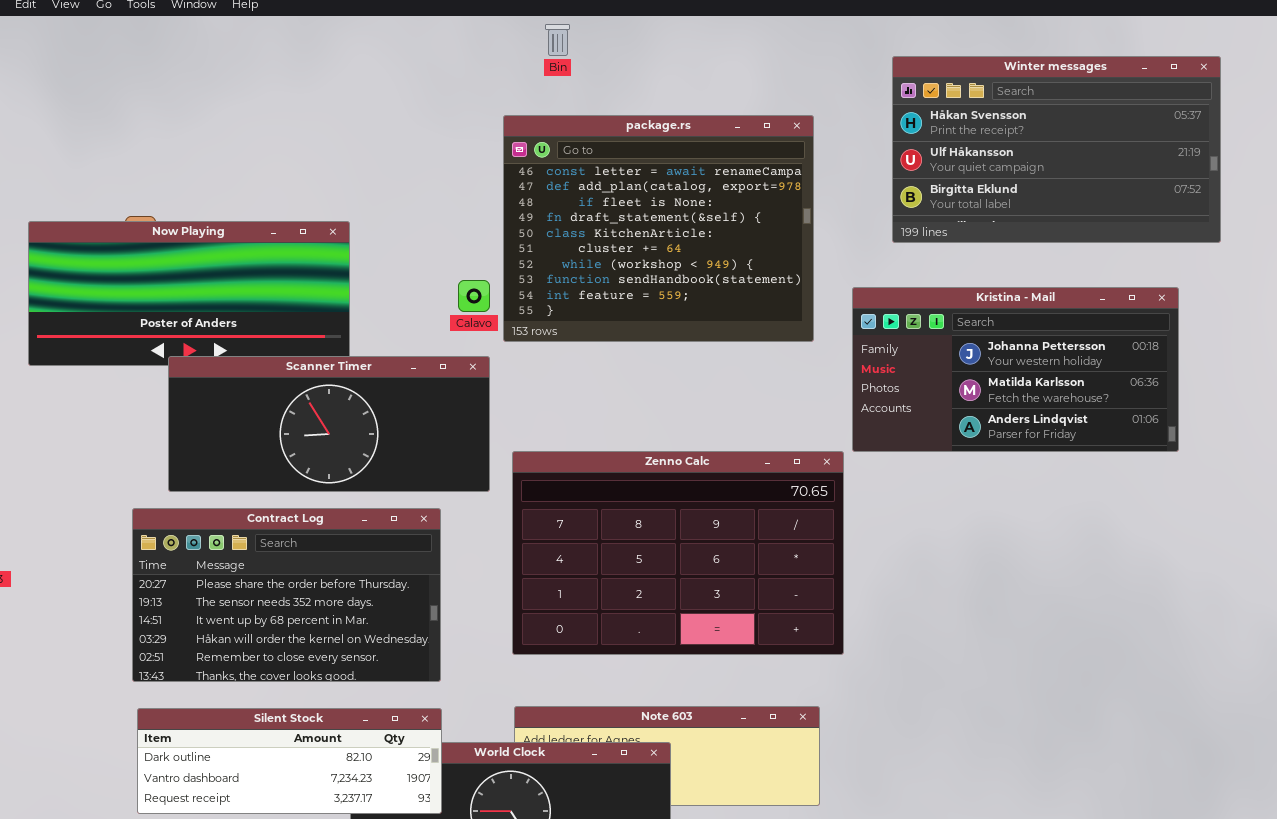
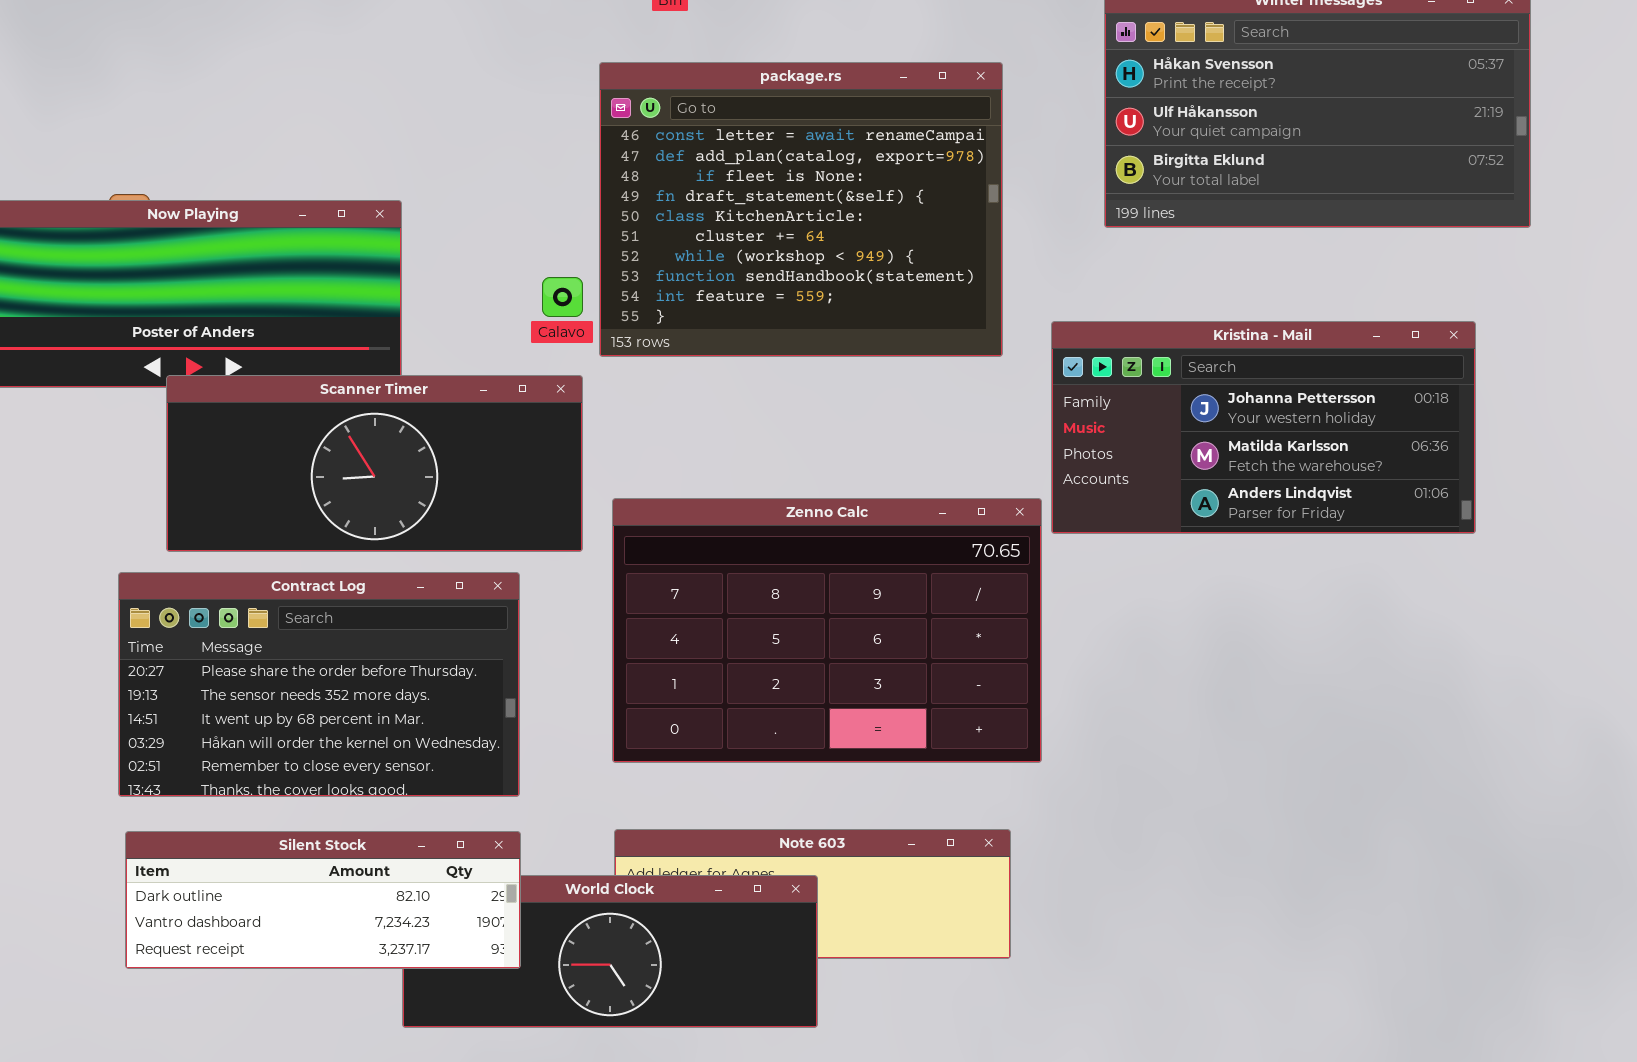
Kristina - Mail: [852,287,1179,452] -> [1051,321,1476,534], moved

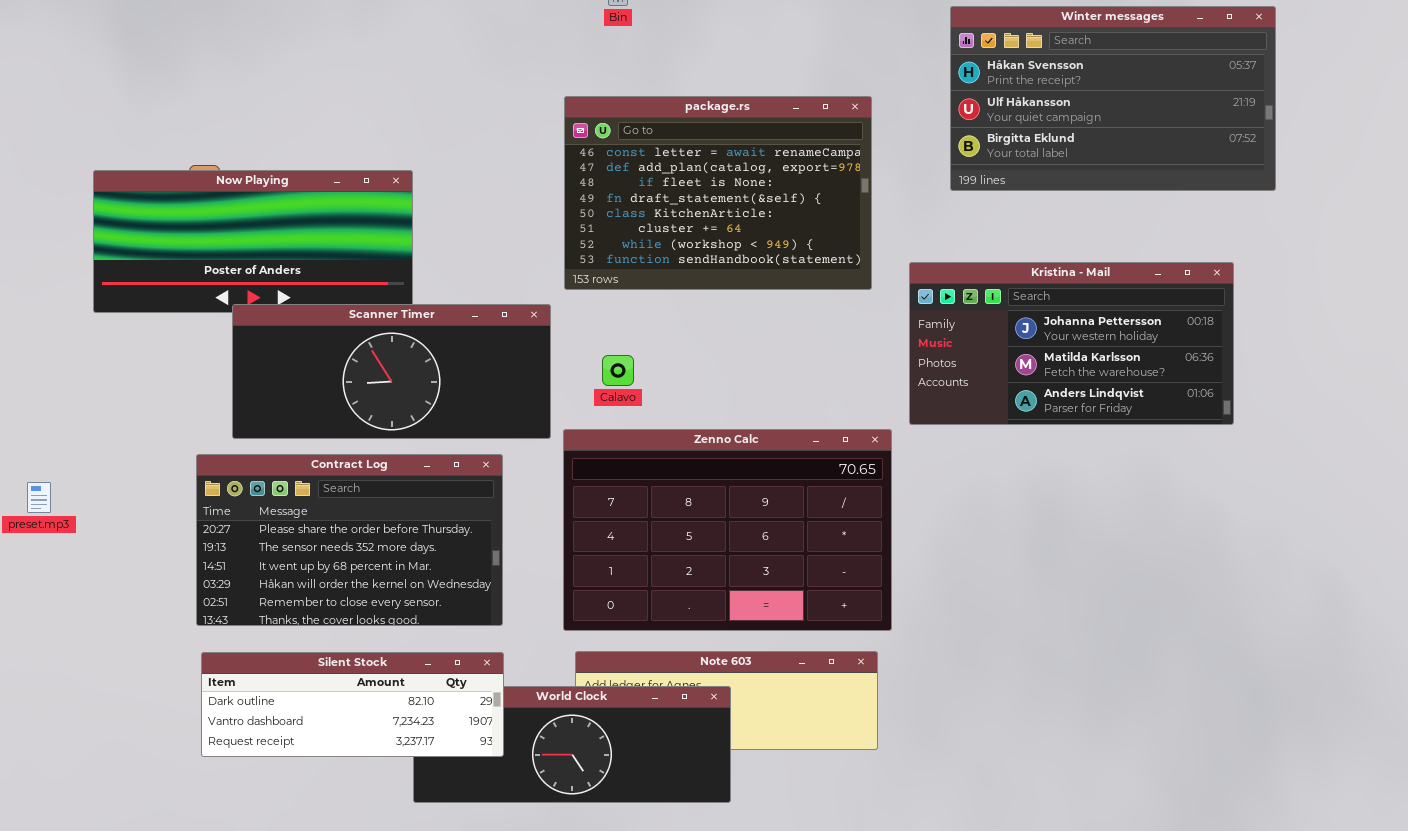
package.rs: [599,62,1003,357] -> [564,96,872,290], resized
Calavo: [542,277,583,317] -> [602,355,634,386], moved
Zenno Calc: [612,498,1042,763] -> [563,429,892,631], moved

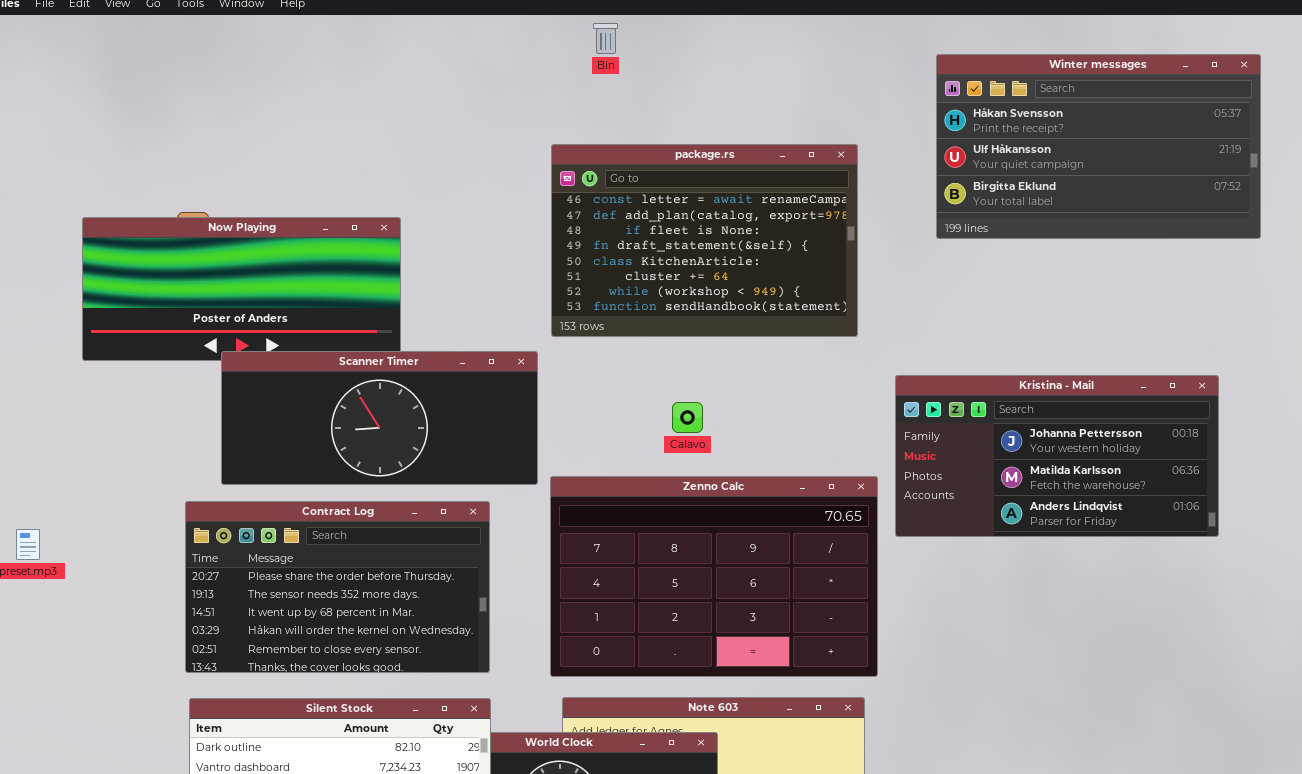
Kristina - Mail: [909,262,1234,425] -> [895,375,1219,537], moved
Calavo: [602,355,634,386] -> [672,402,703,433], moved

